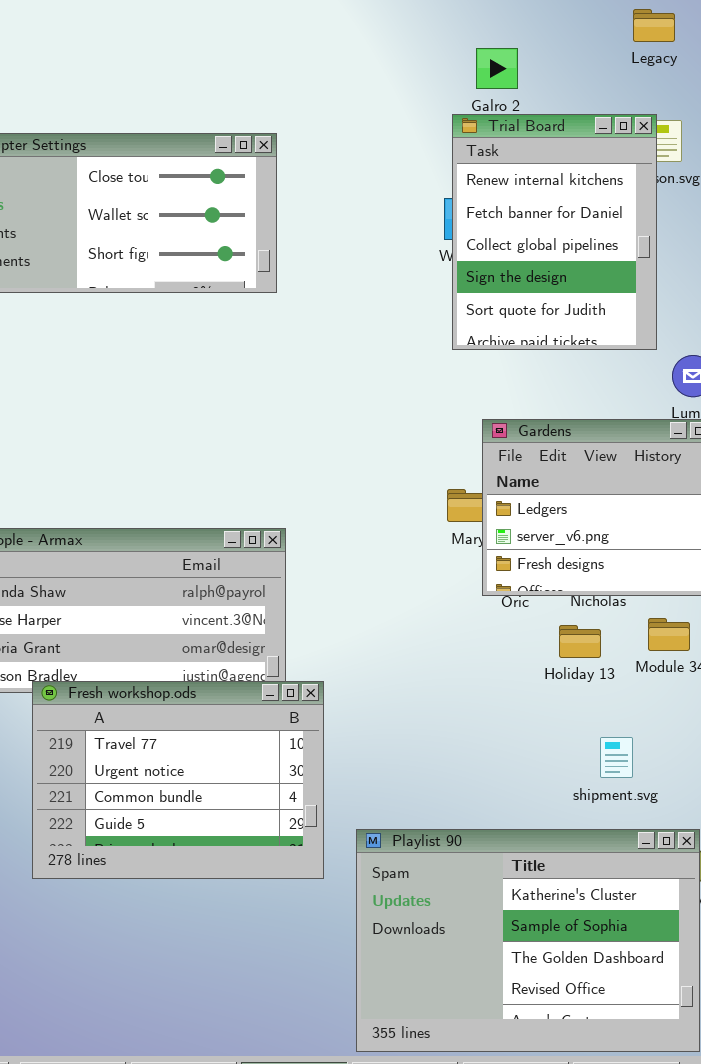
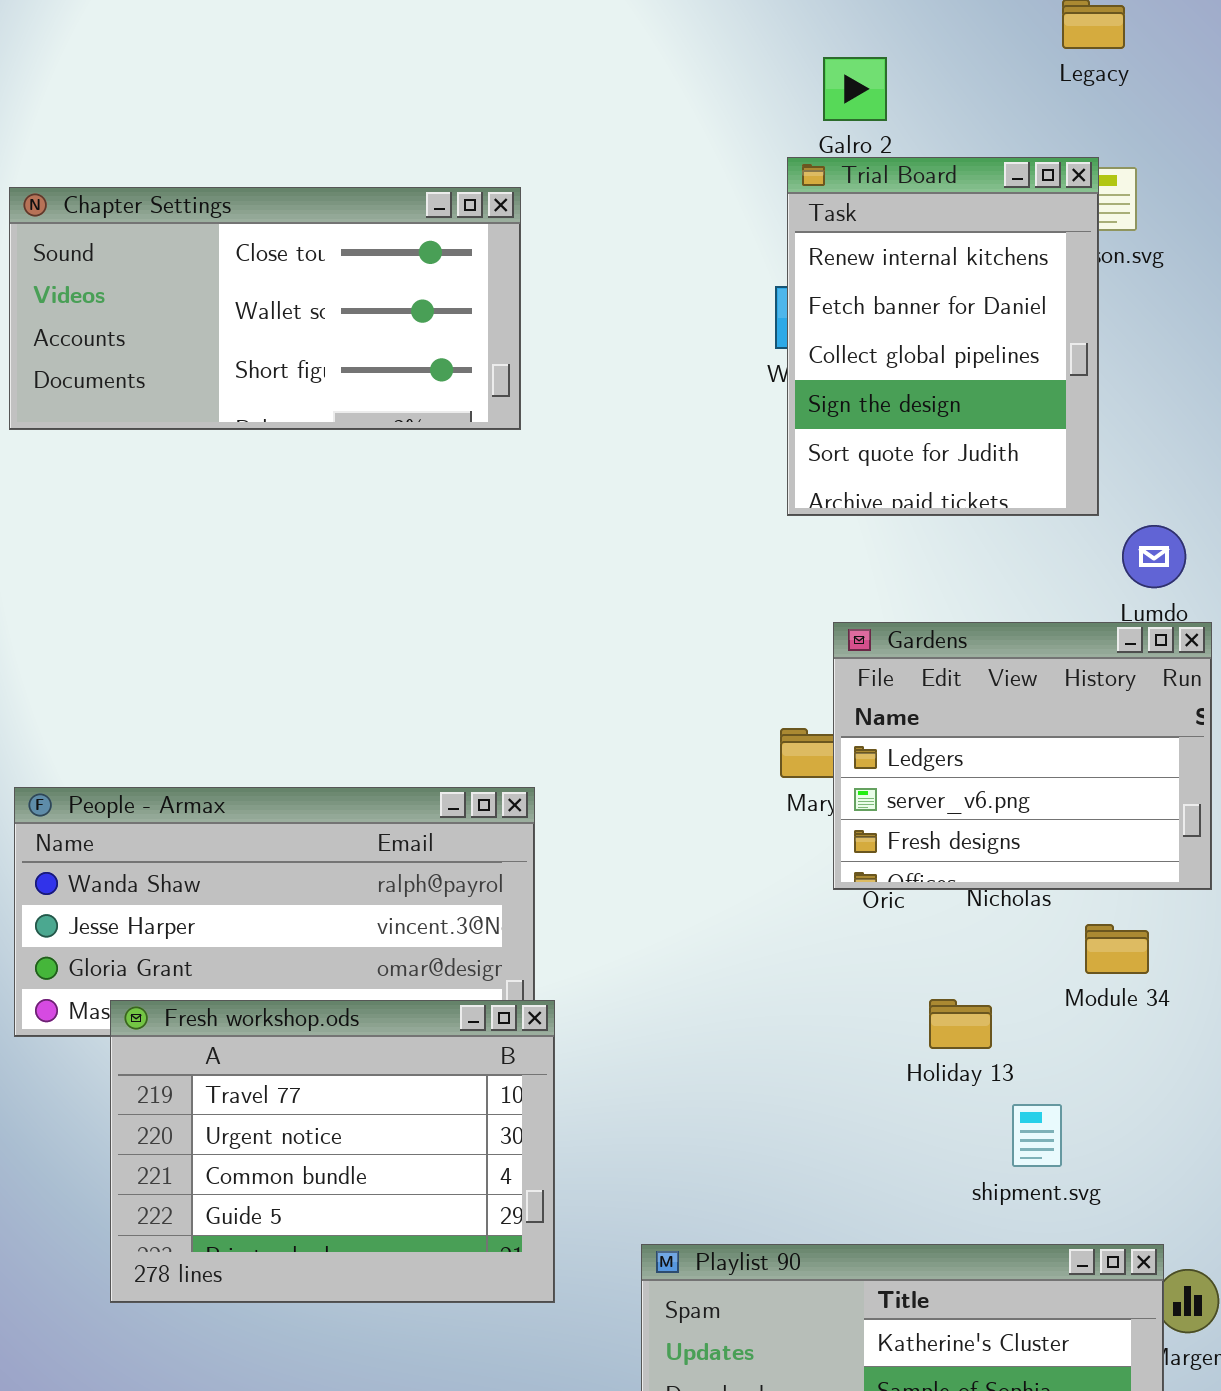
Holiday 13: [559,625,601,658] -> [929,999,992,1049], moved
Fresh workshop.ods: [32,681,324,879] -> [110,1000,555,1303], moved

